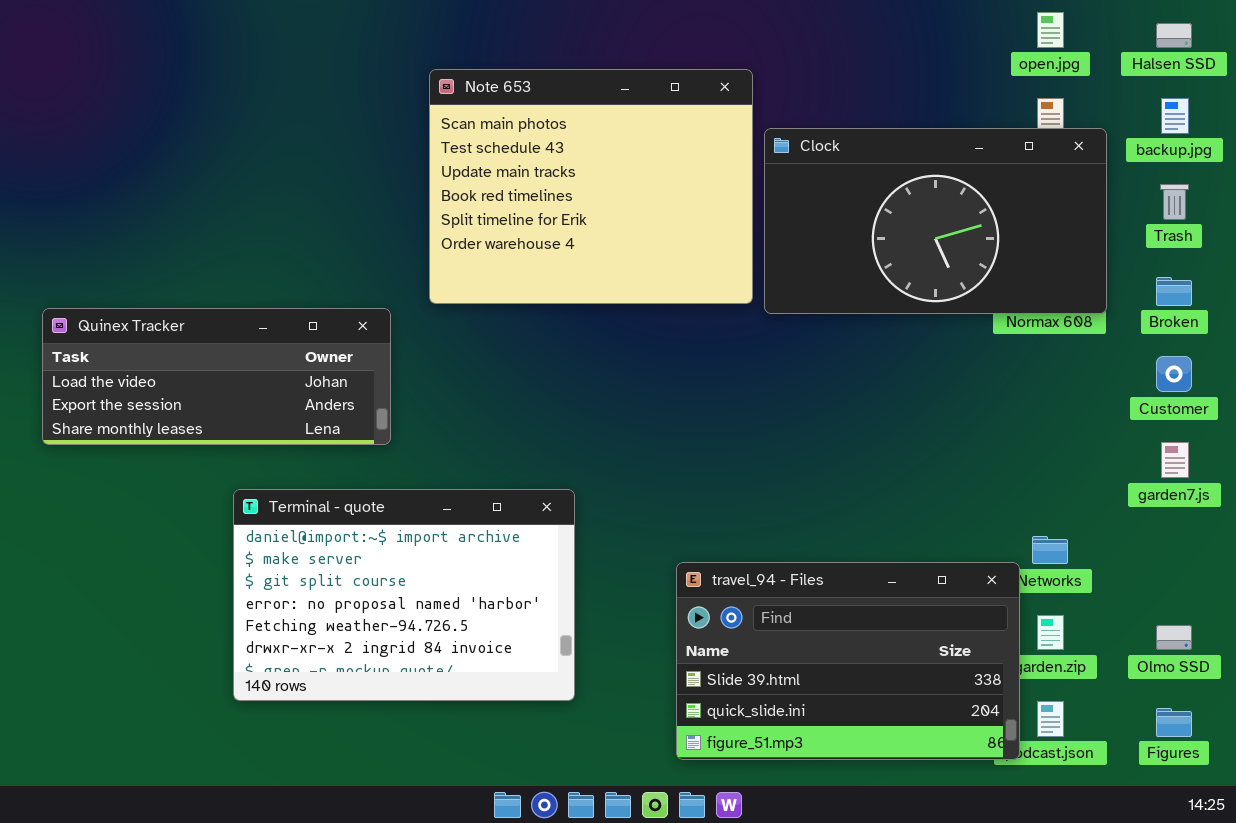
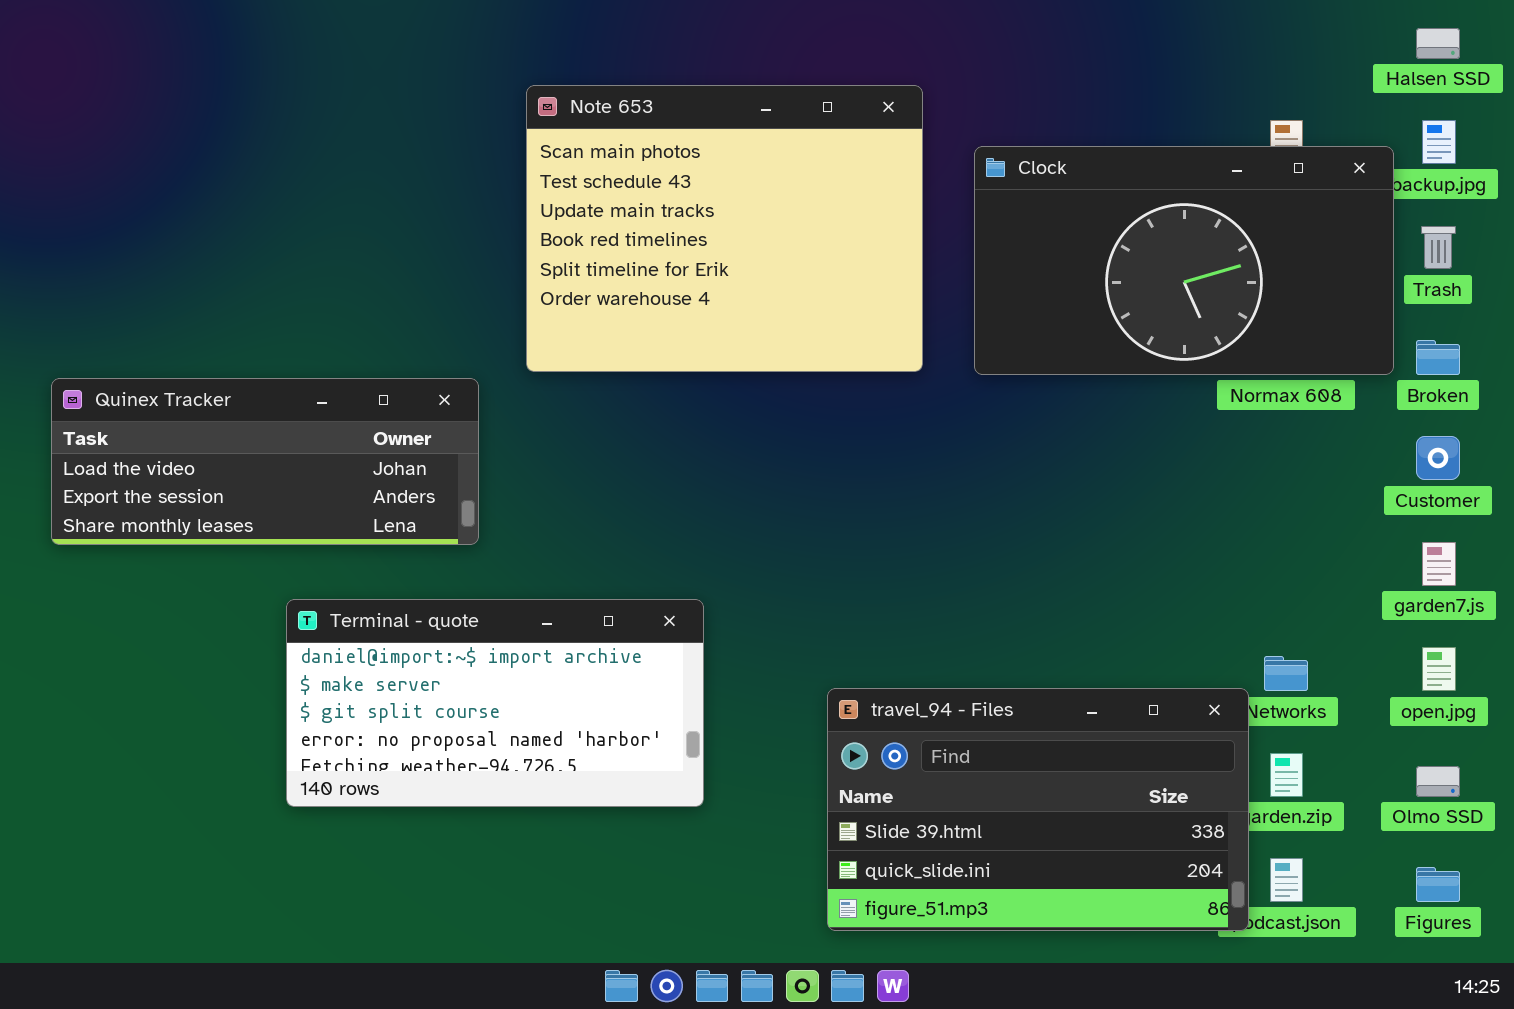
open.jpg: [1037,12,1064,48] -> [1422,647,1456,691], moved
Clock: [764,128,1107,314] -> [974,146,1394,375], moved
Terminal - quote: [233,489,575,701] -> [286,599,704,807], resized

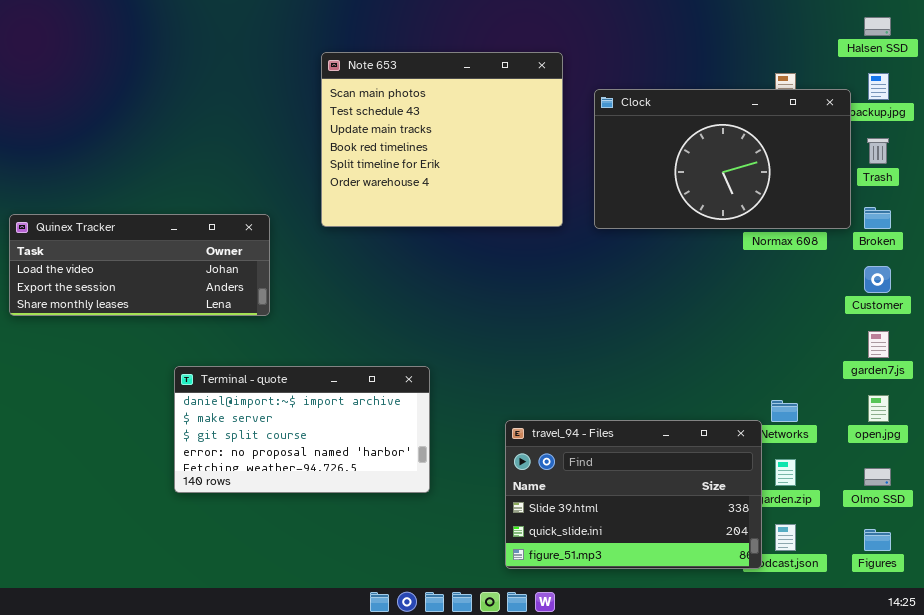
Quinex Tracker: [51,378,479,545] -> [9,214,270,316], moved

